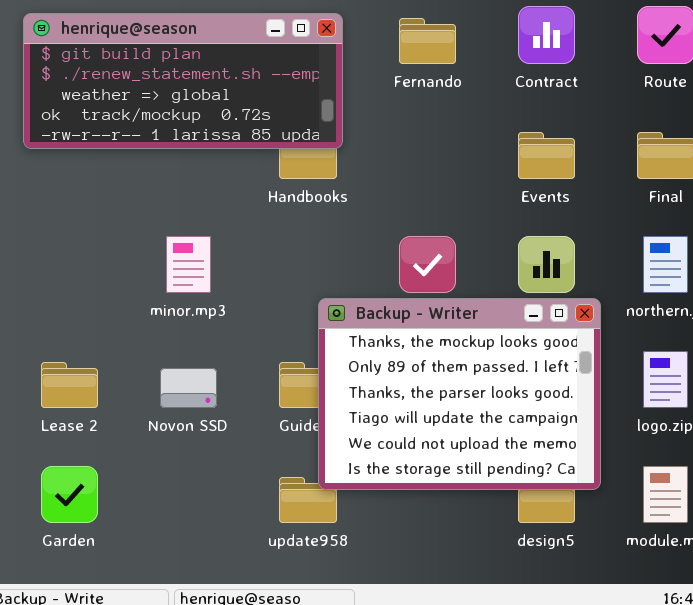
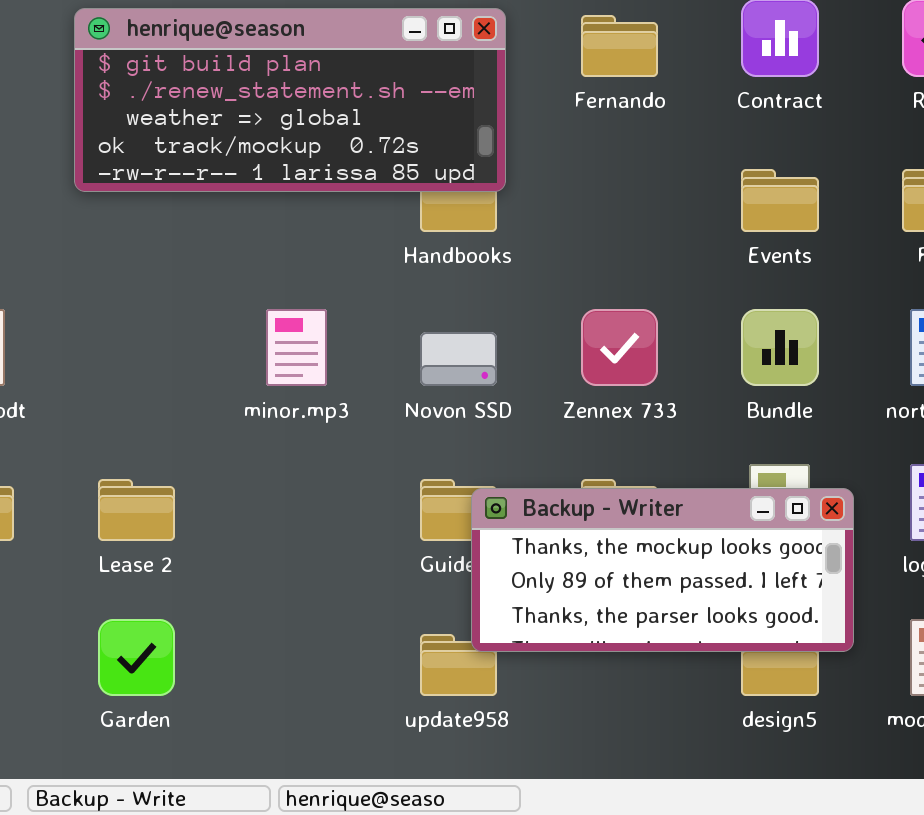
Backup - Writer: [318,298,601,490] -> [471,488,854,652], resized
Novon SSD: [160,368,217,408] -> [420,332,497,386], moved

